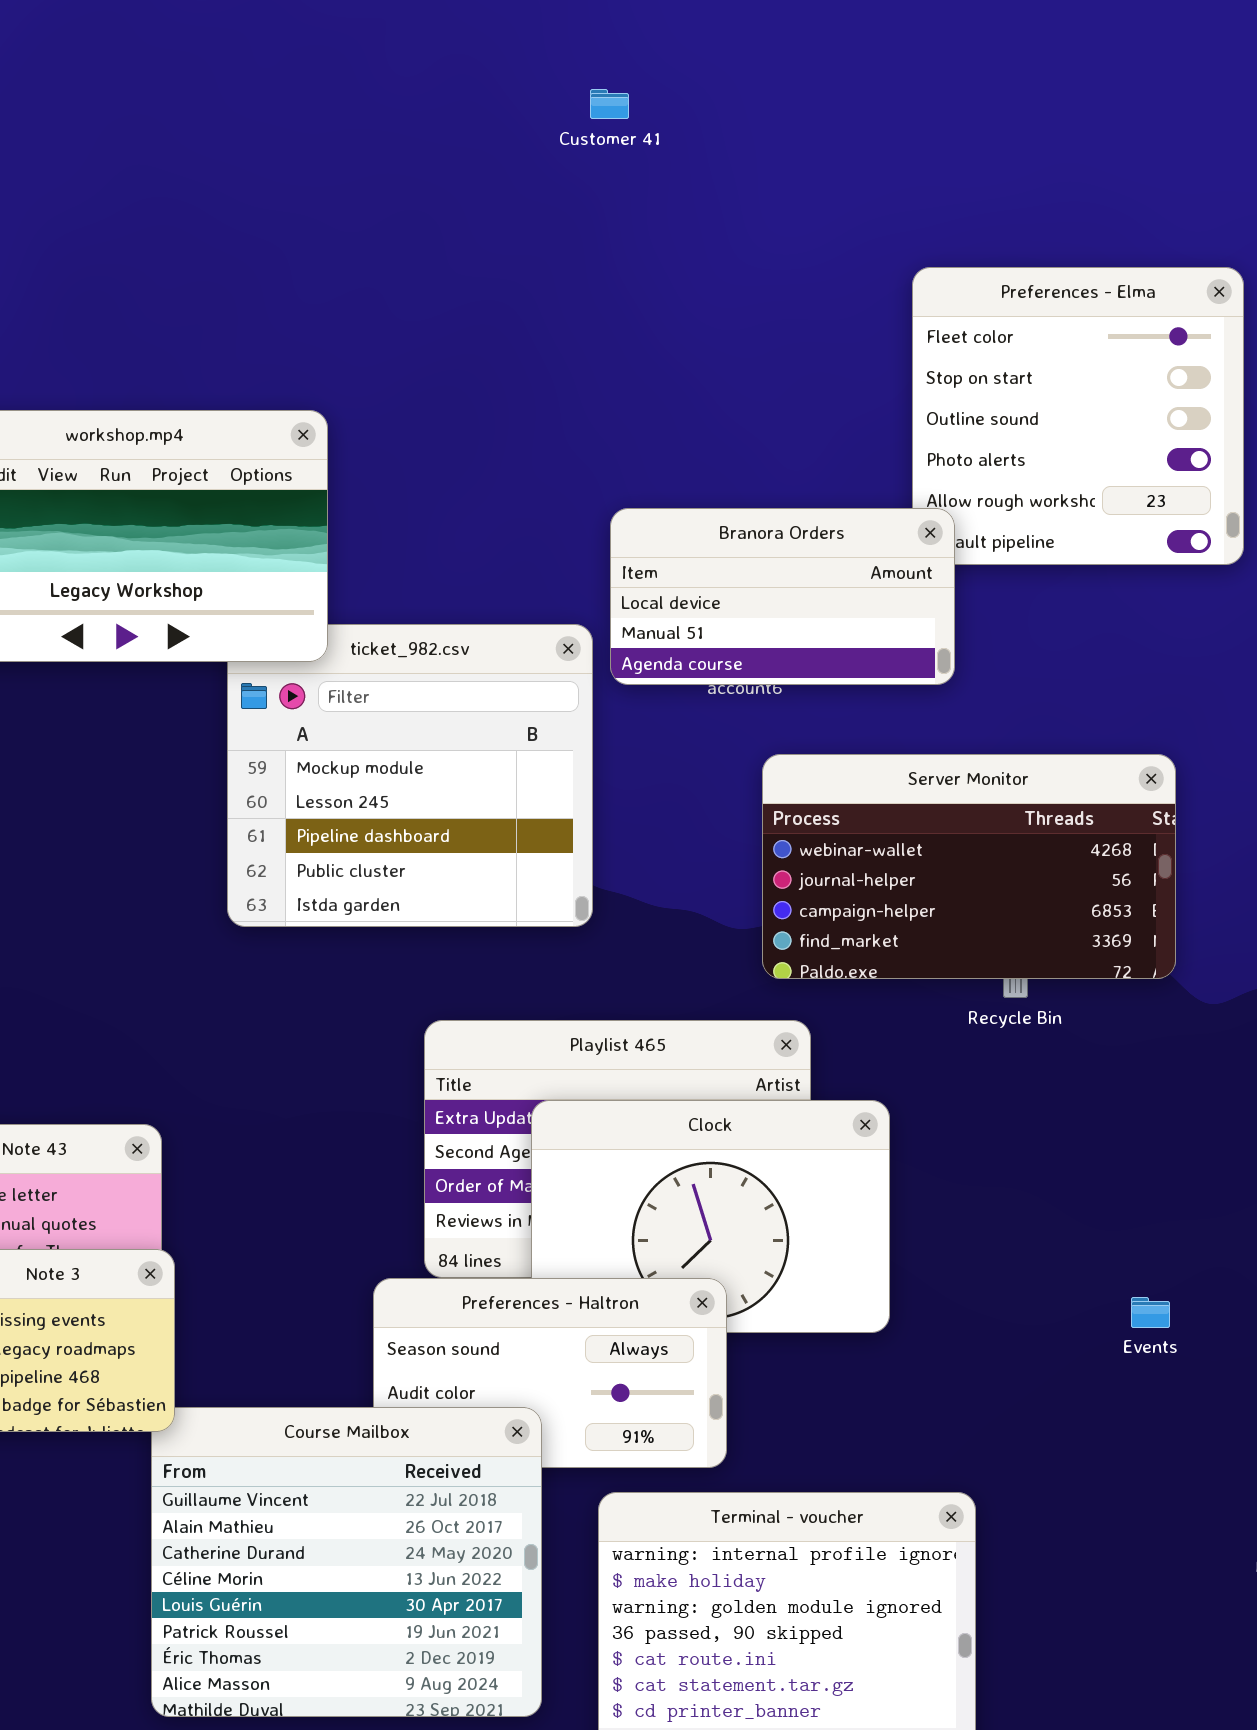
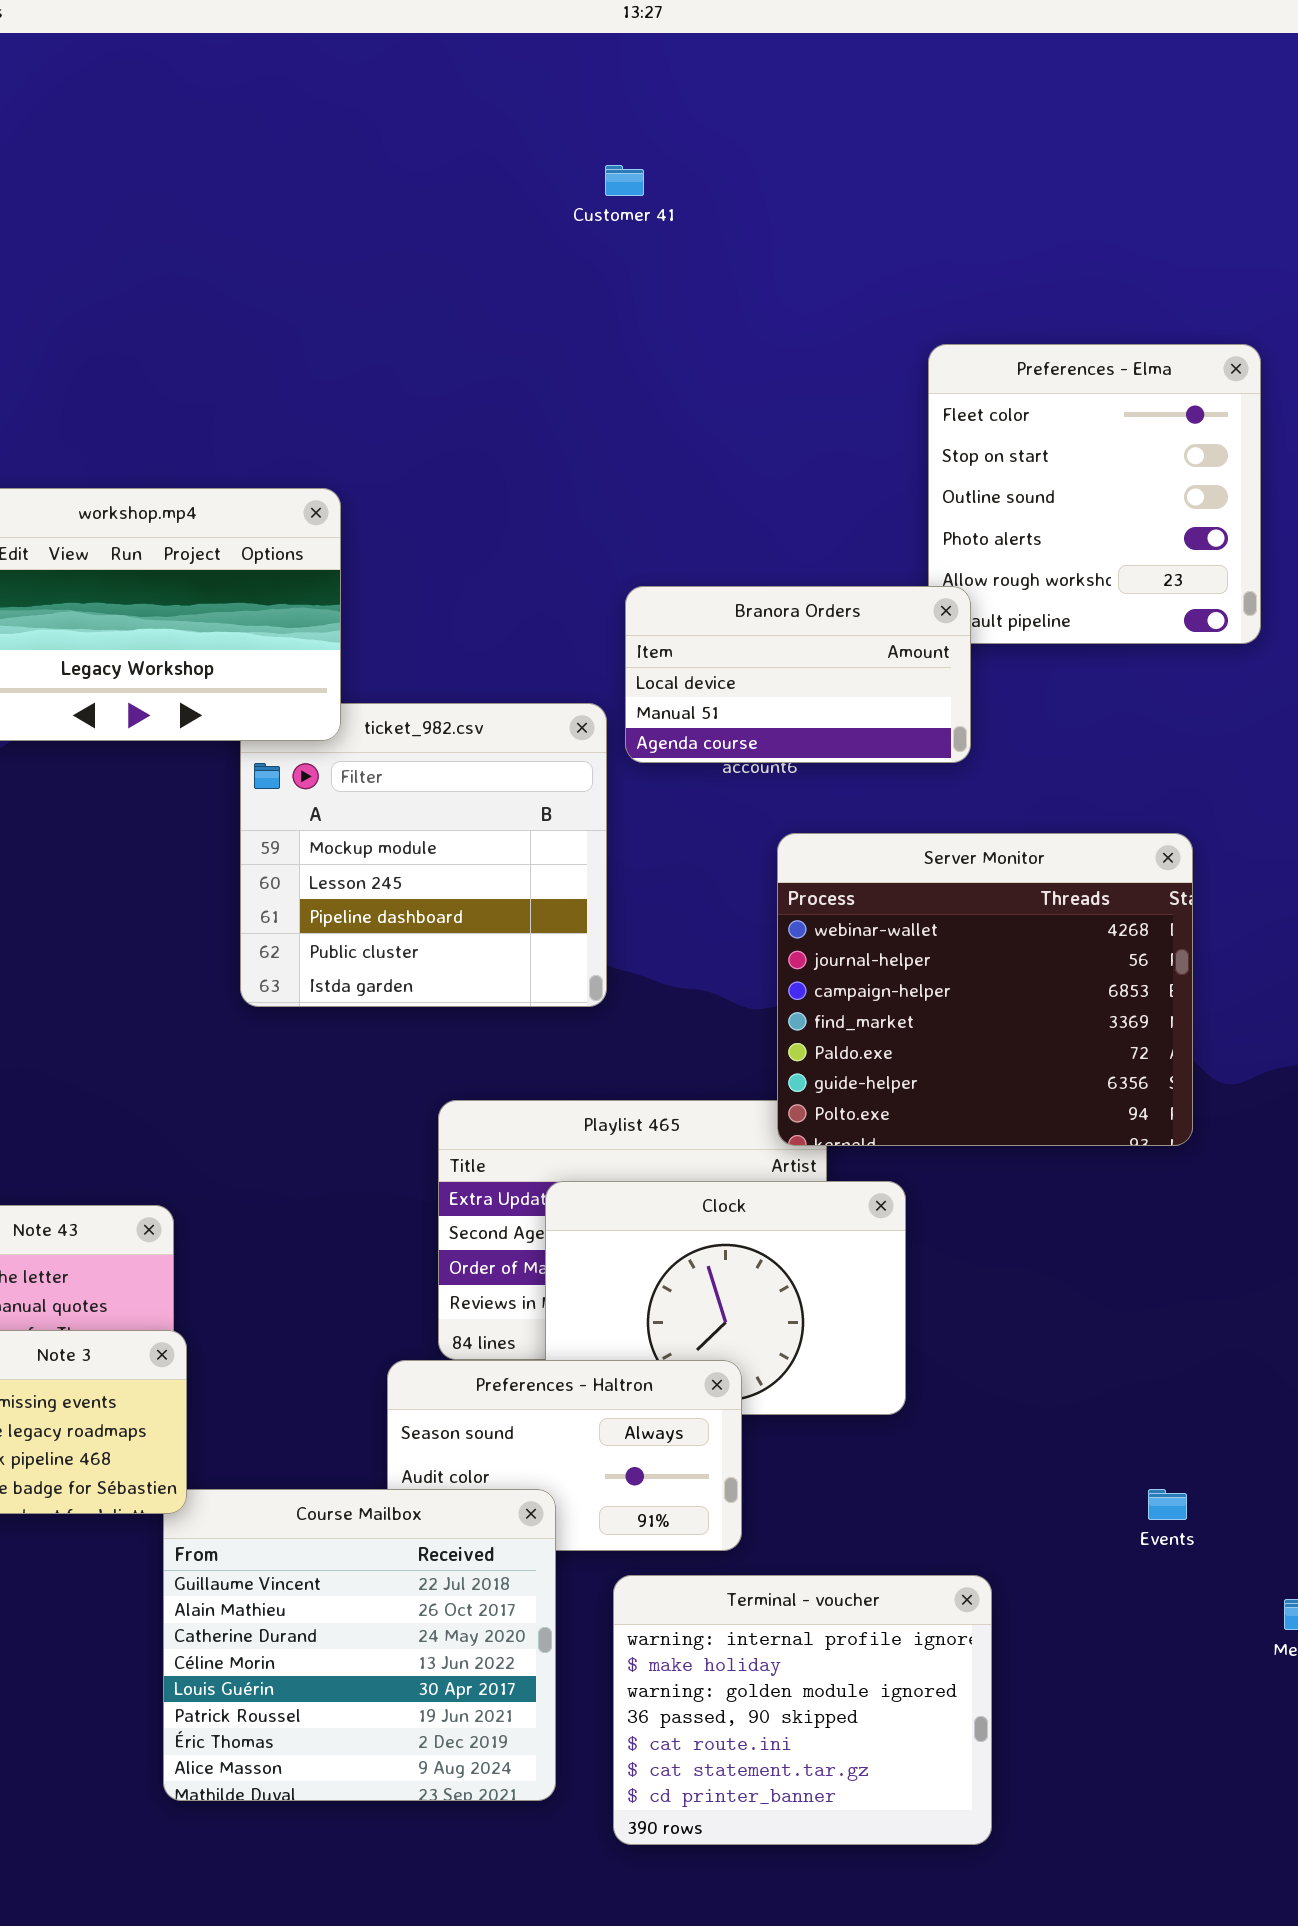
Server Monitor: [762,754,1176,979] -> [777,833,1193,1146], resized
Events: [1131,1297,1170,1328] -> [1148,1489,1187,1520], moved

